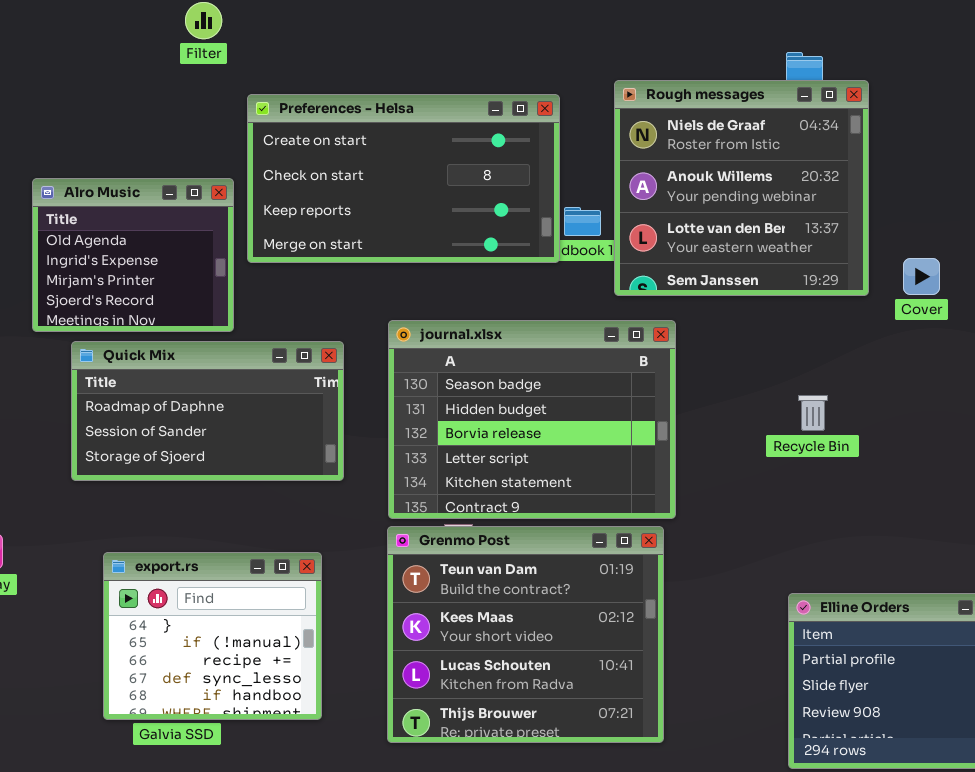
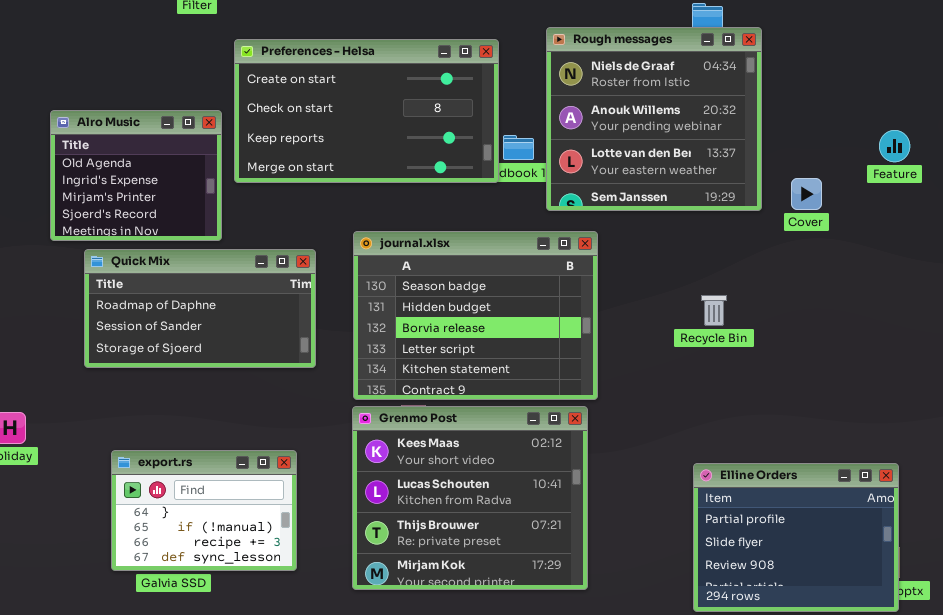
Grenmo Post: [387,526,664,743] -> [352,406,588,590], scrolled down 1 row
export.rs: [103,552,322,720] -> [111,450,297,571], resized

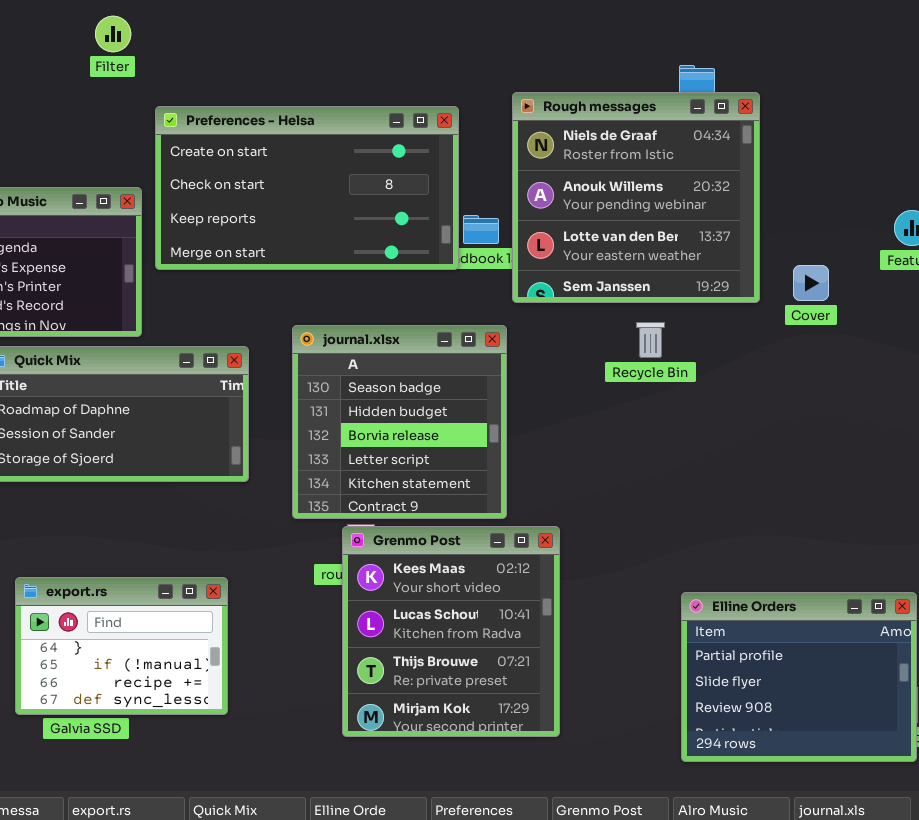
journal.xlsx: [353,231,598,400] -> [292,325,507,519], resized
Recycle Bin: [701,295,727,326] -> [636,322,665,358], moved
Grenmo Post: [352,406,588,590] -> [342,526,560,737], resized

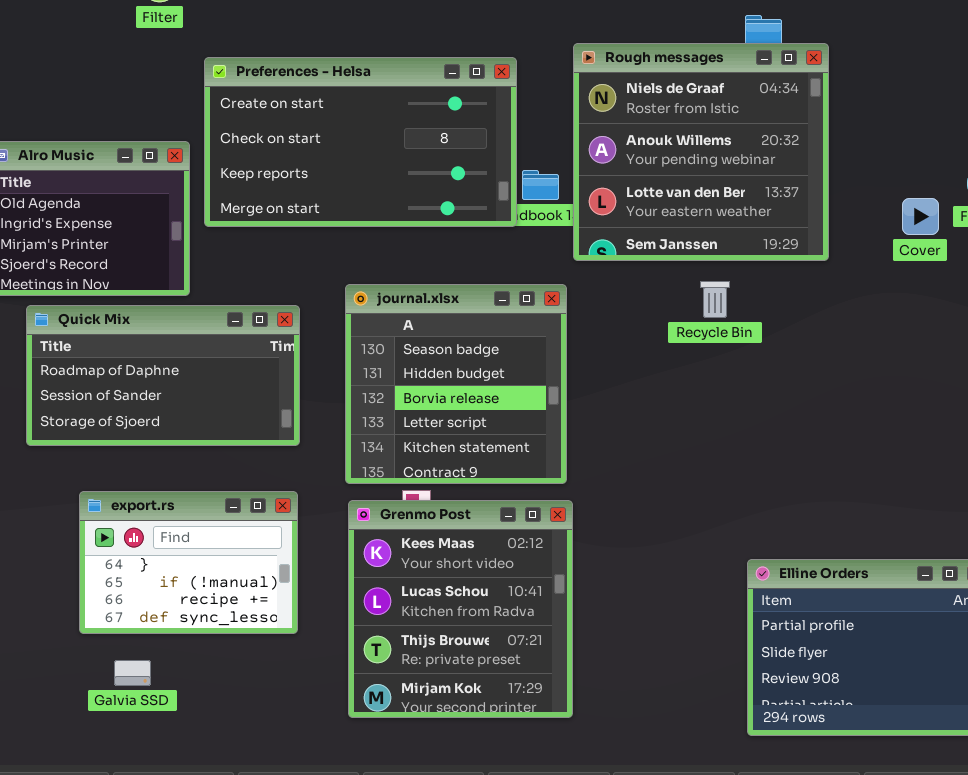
Cover: [793,265,829,301] -> [902,198,939,235], moved
Grenmo Post: [342,526,560,737] -> [348,500,573,718], moved
export.rs: [15,577,228,715] -> [79,491,298,634], moved

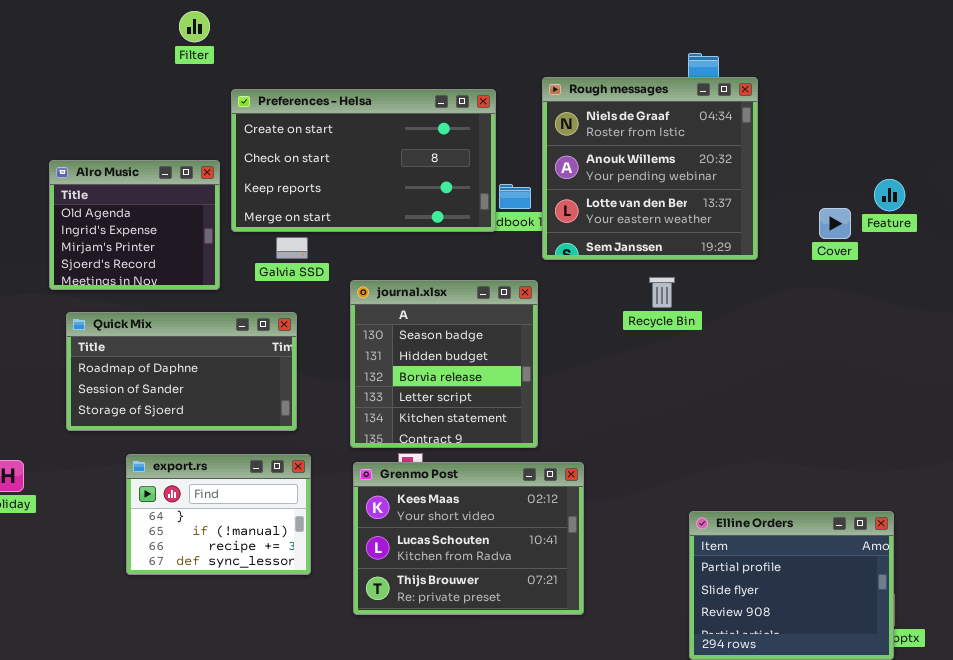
Quick Mix: [26,305,300,446] -> [66,312,297,431], moved
Grenmo Post: [348,500,573,718] -> [353,462,584,615], resized
Galvia SSD: [114,660,151,686] -> [276,237,308,259], moved

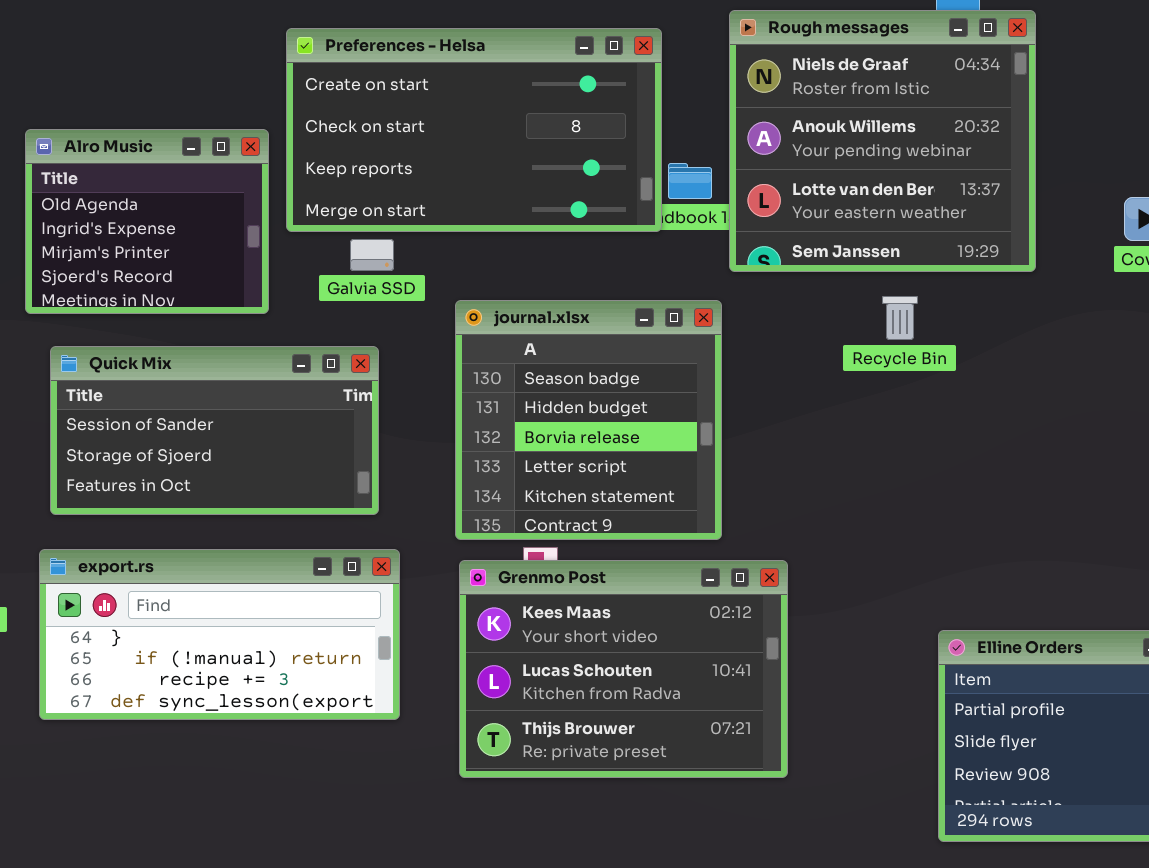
Quick Mix: [66,312,297,431] -> [50,346,379,515], scrolled down 1 row
export.rs: [126,454,311,575] -> [39,549,400,720], resized

